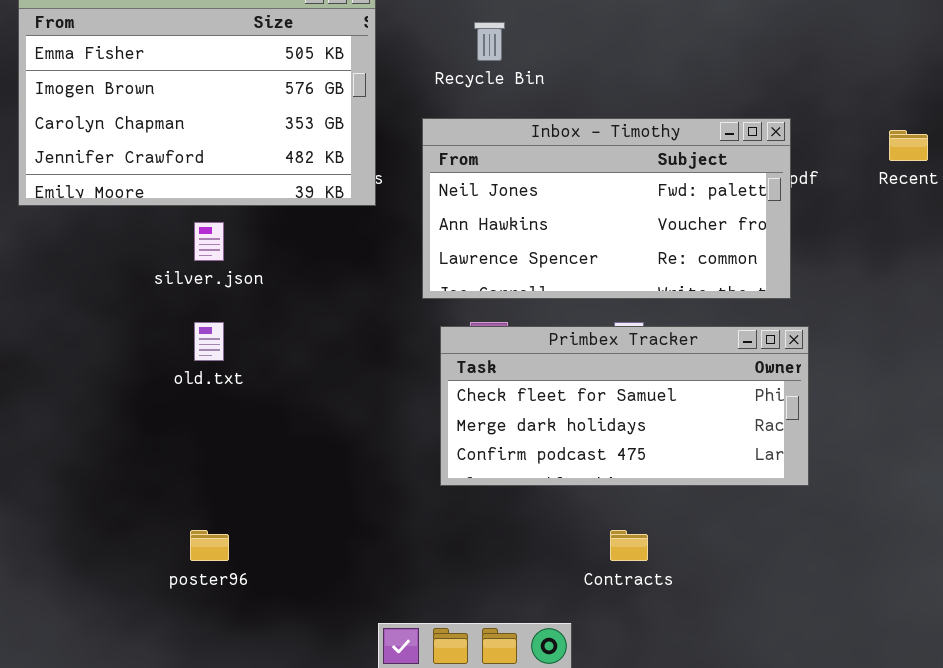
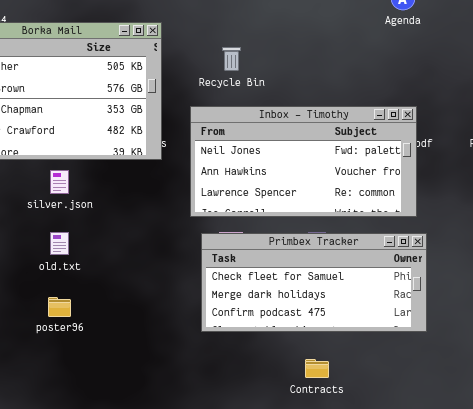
poster96: [190,530,229,561] -> [48,297,71,317], moved

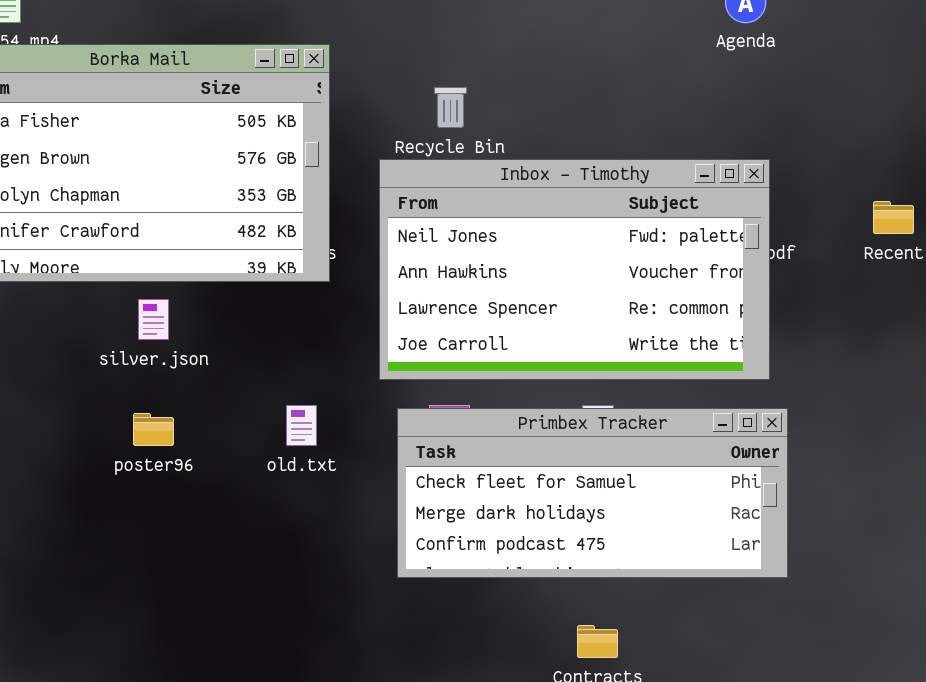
Inbox - Timothy: [190,106,417,217] -> [379,159,770,380], resized
old.txt: [50,232,69,255] -> [286,405,317,446], moved
poster96: [48,297,71,317] -> [133,413,174,446], moved

